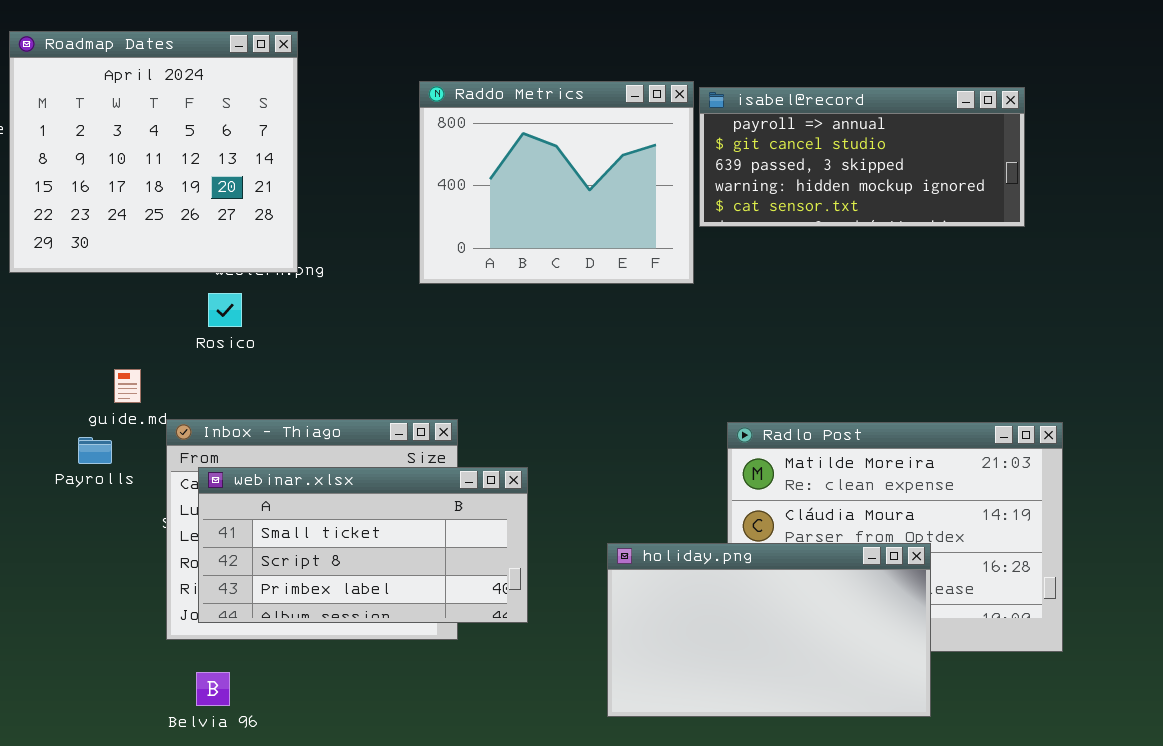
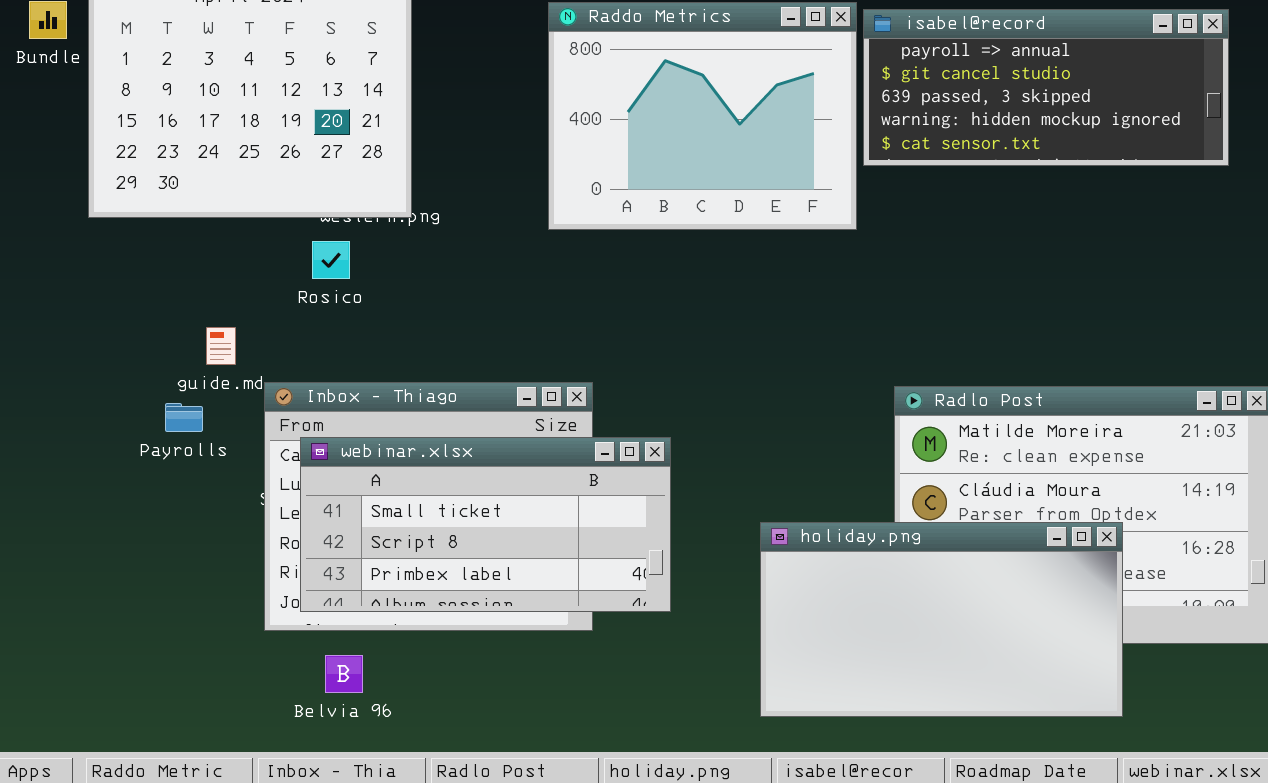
Belvia 96: [196,672,230,706] -> [325,655,363,693], moved

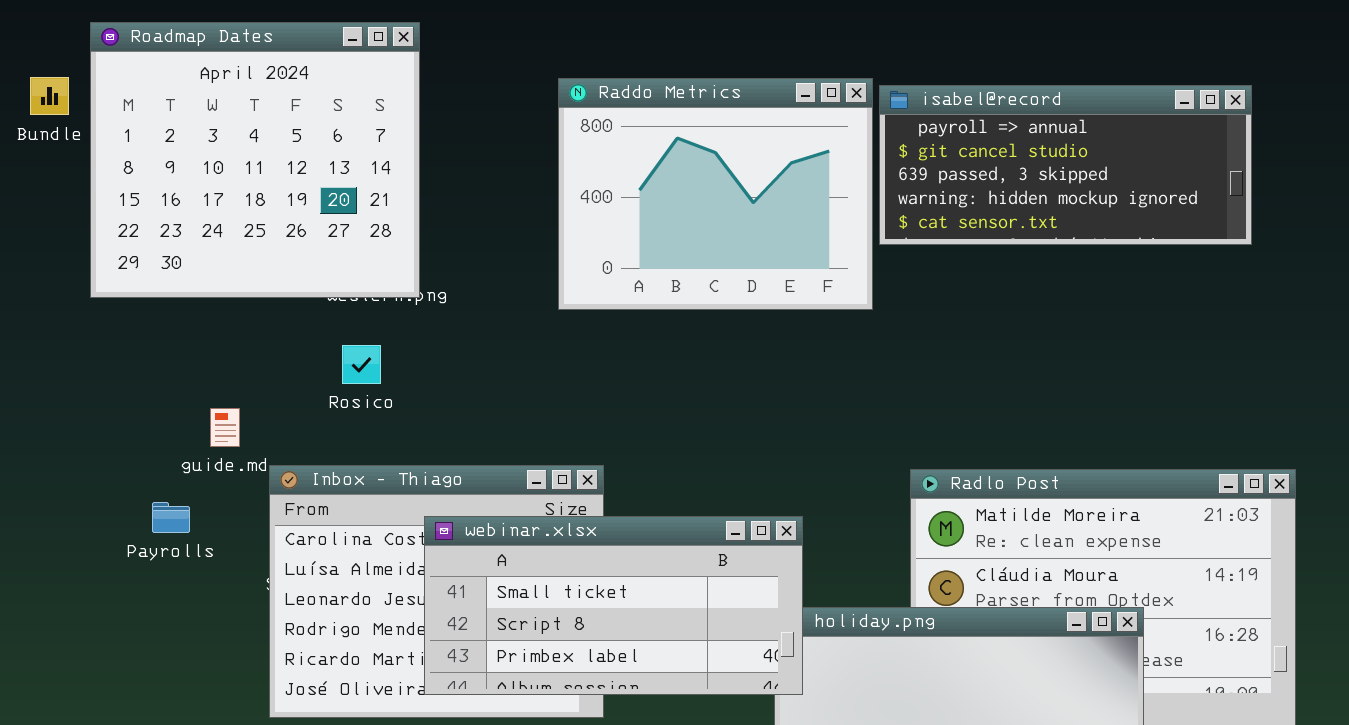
Rosico: [312,241,350,279] -> [342,345,381,384], moved
Payrolls: [165,403,203,432] -> [152,502,190,533], moved
webinar.xlsx: [300,437,671,612] -> [424,516,803,695], moved

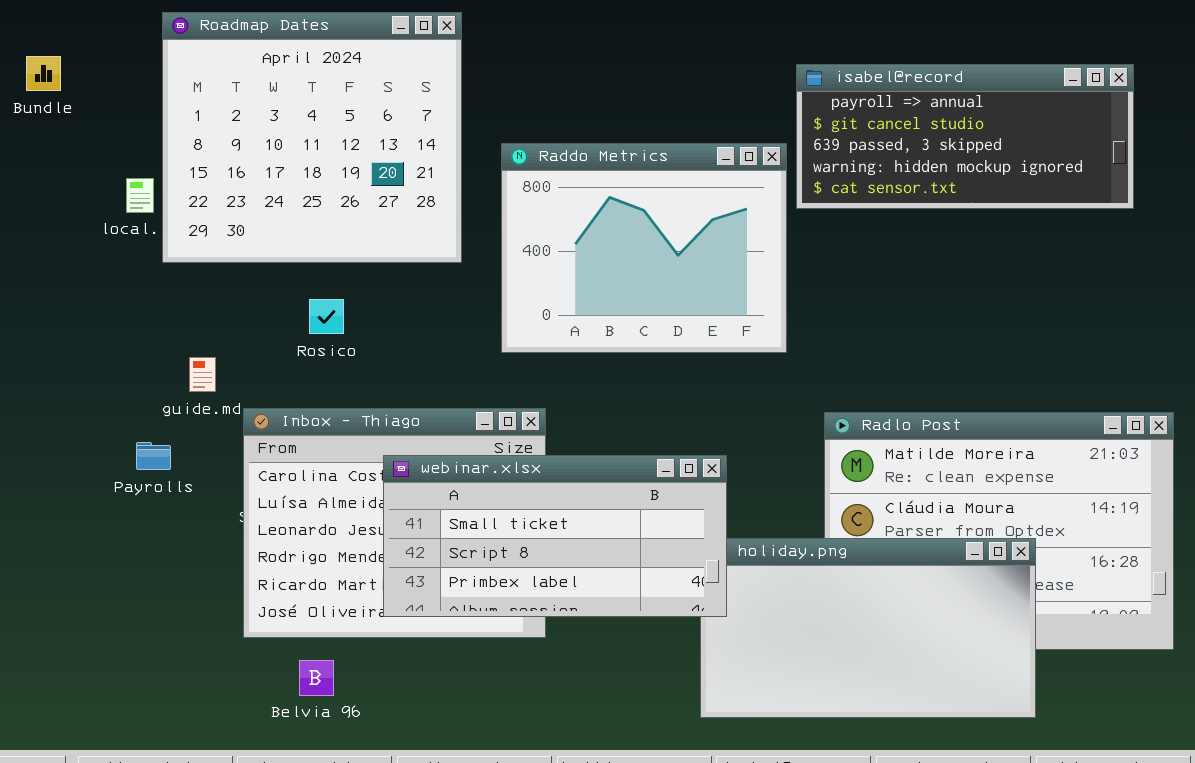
Roadmap Dates: [90,22,420,298] -> [162,12,462,263], moved
Raddo Metrics: [558,78,873,310] -> [501,143,787,353], moved

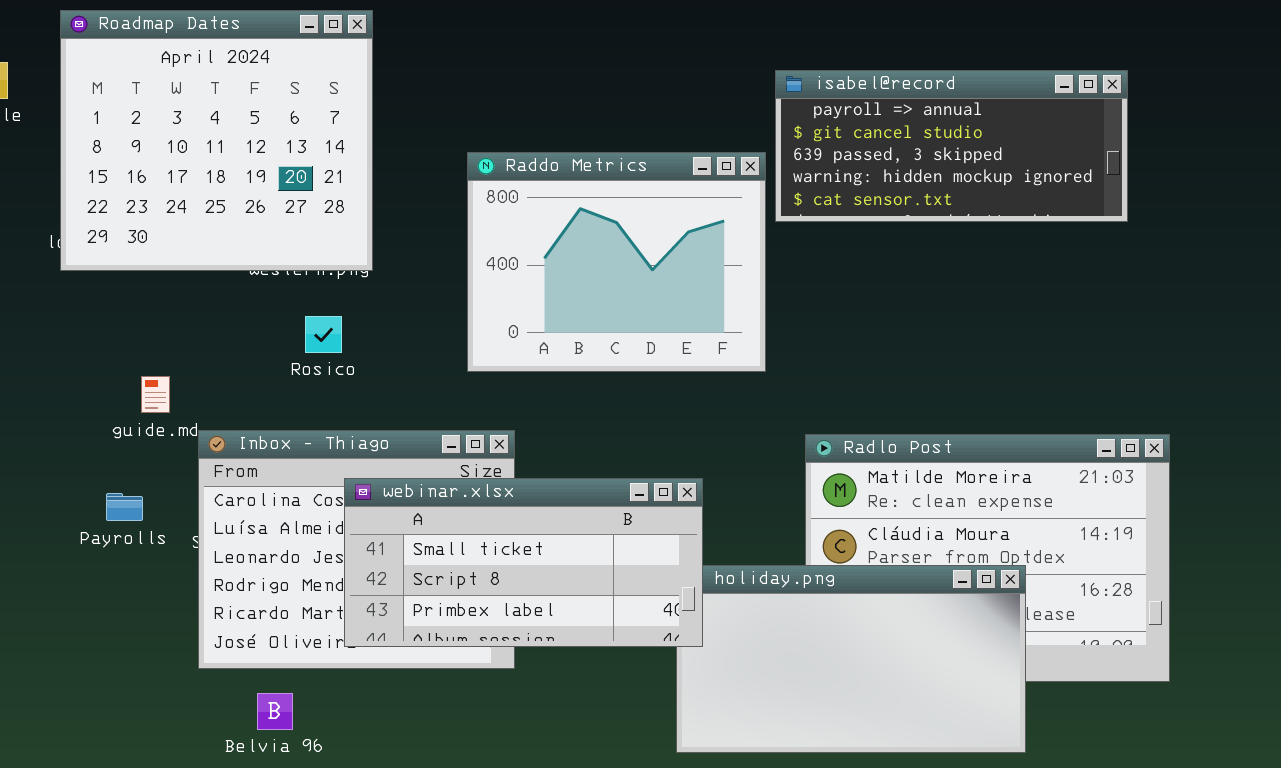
Roadmap Dates: [162,12,462,263] -> [60,10,373,271], moved
Rosico: [309,299,344,334] -> [305,316,342,353], moved
Payrolls: [136,442,171,470] -> [106,493,143,521], moved

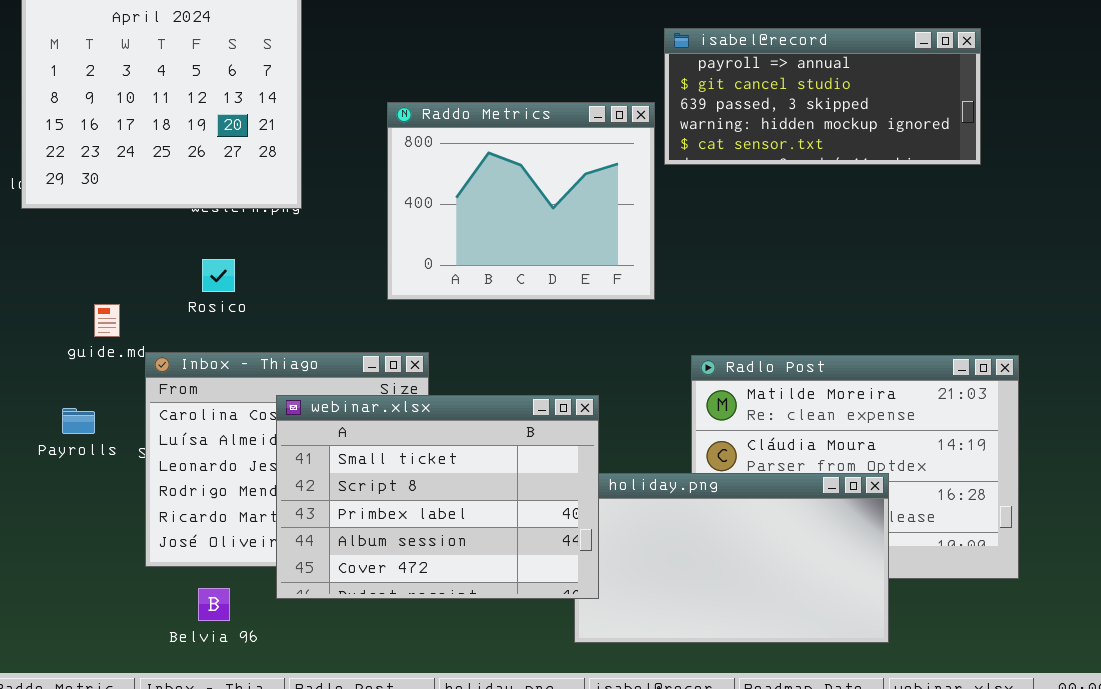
Rosico: [305,316,342,353] -> [202,259,235,292], moved
webinar.xlsx: [344,478,703,647] -> [276,395,599,599], resized

